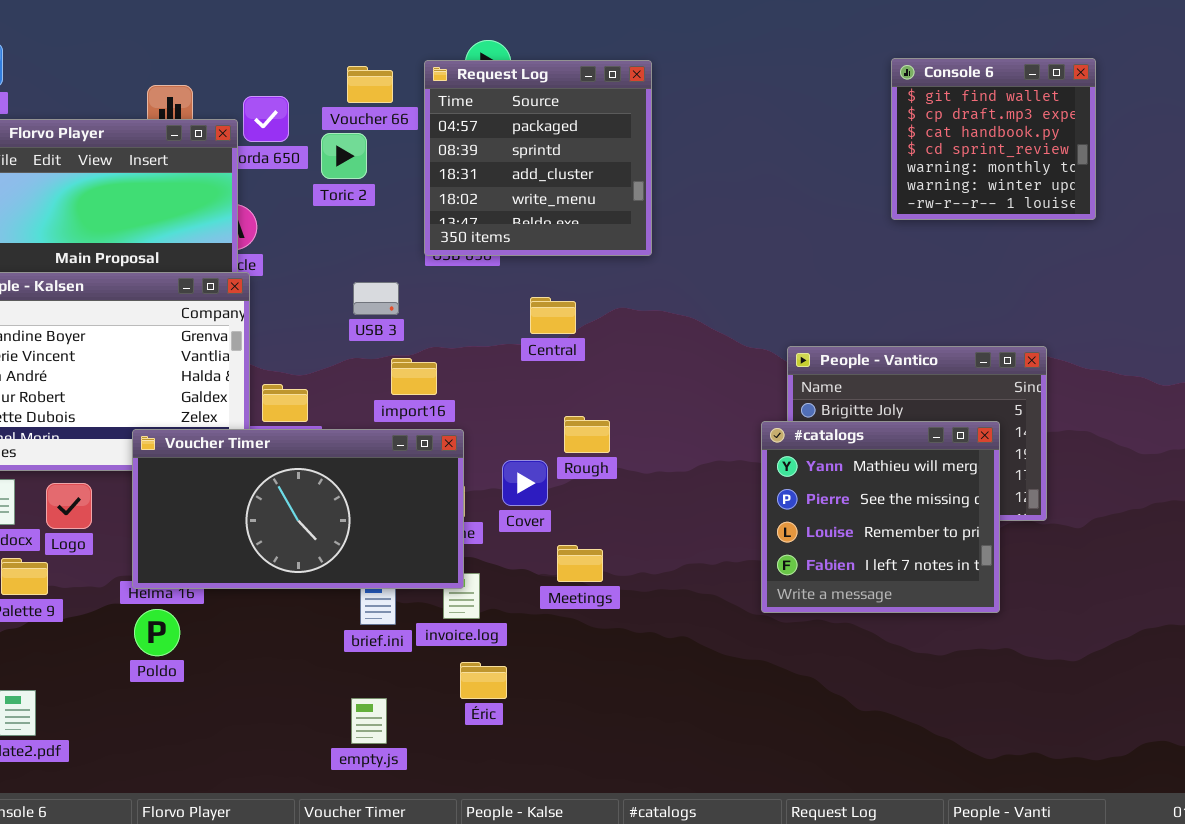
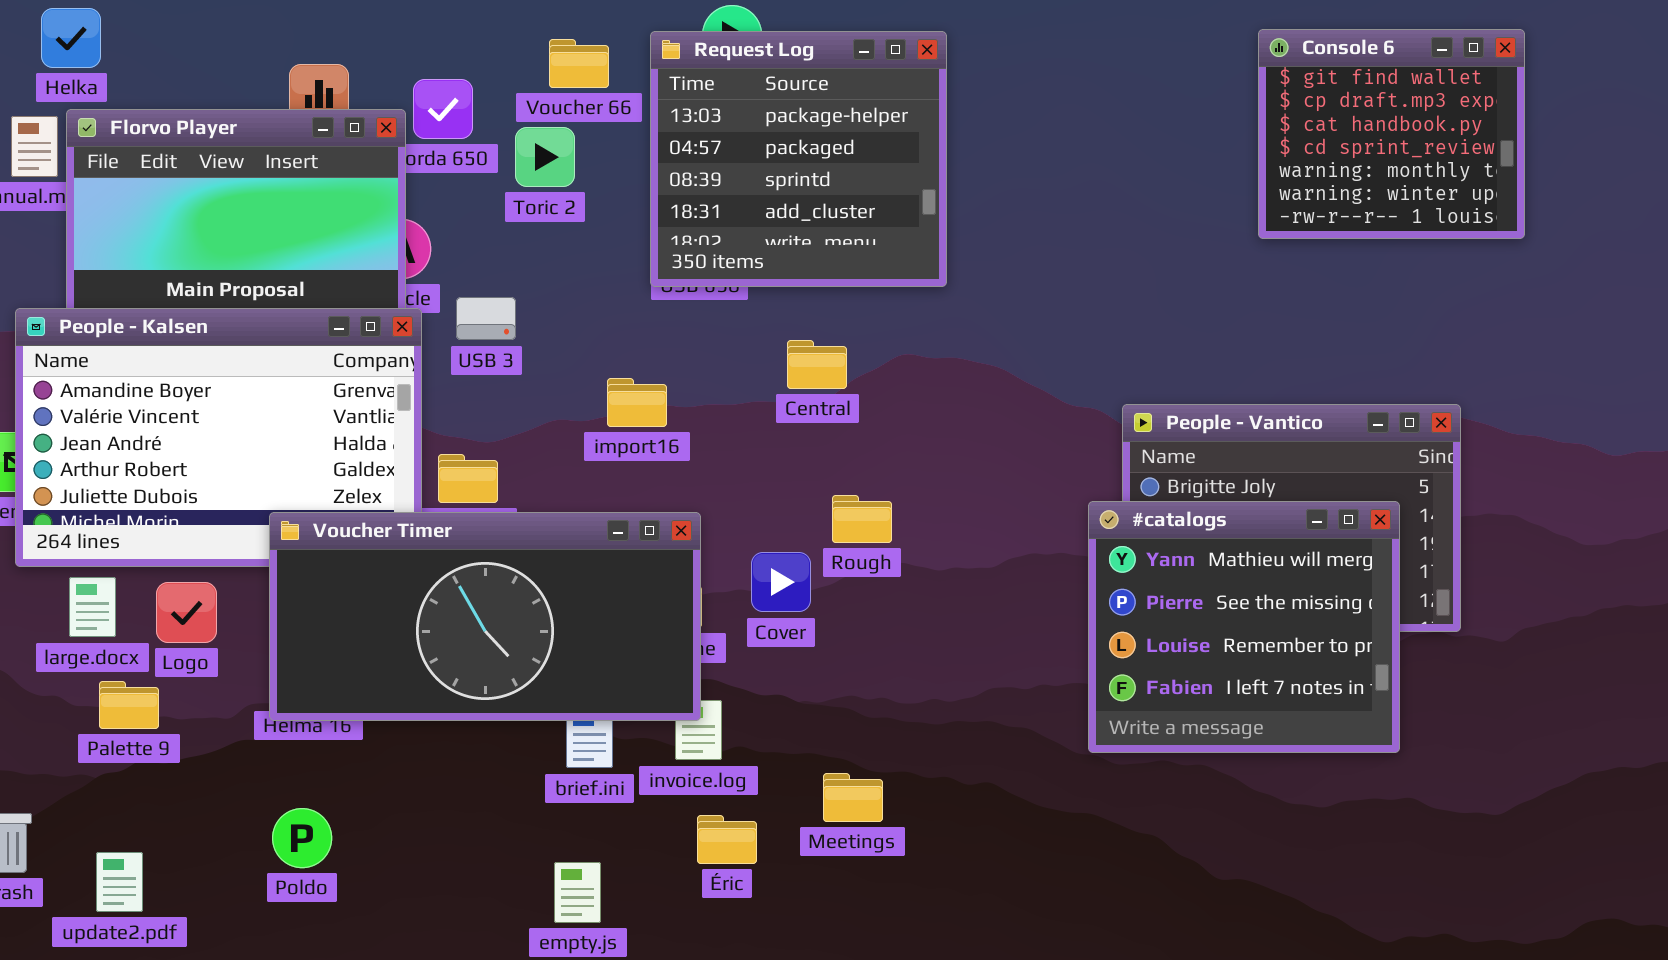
Request Log: [424,60,652,256] -> [650,31,947,287], scrolled up 1 row
USB 3: [353,282,399,315] -> [456,297,516,340], moved
import16: [391,358,437,395] -> [607,378,667,427], moved
Meetings: [557,545,603,582] -> [823,773,883,822], moved
Poldo: [134,609,180,656] -> [272,808,332,868], moved

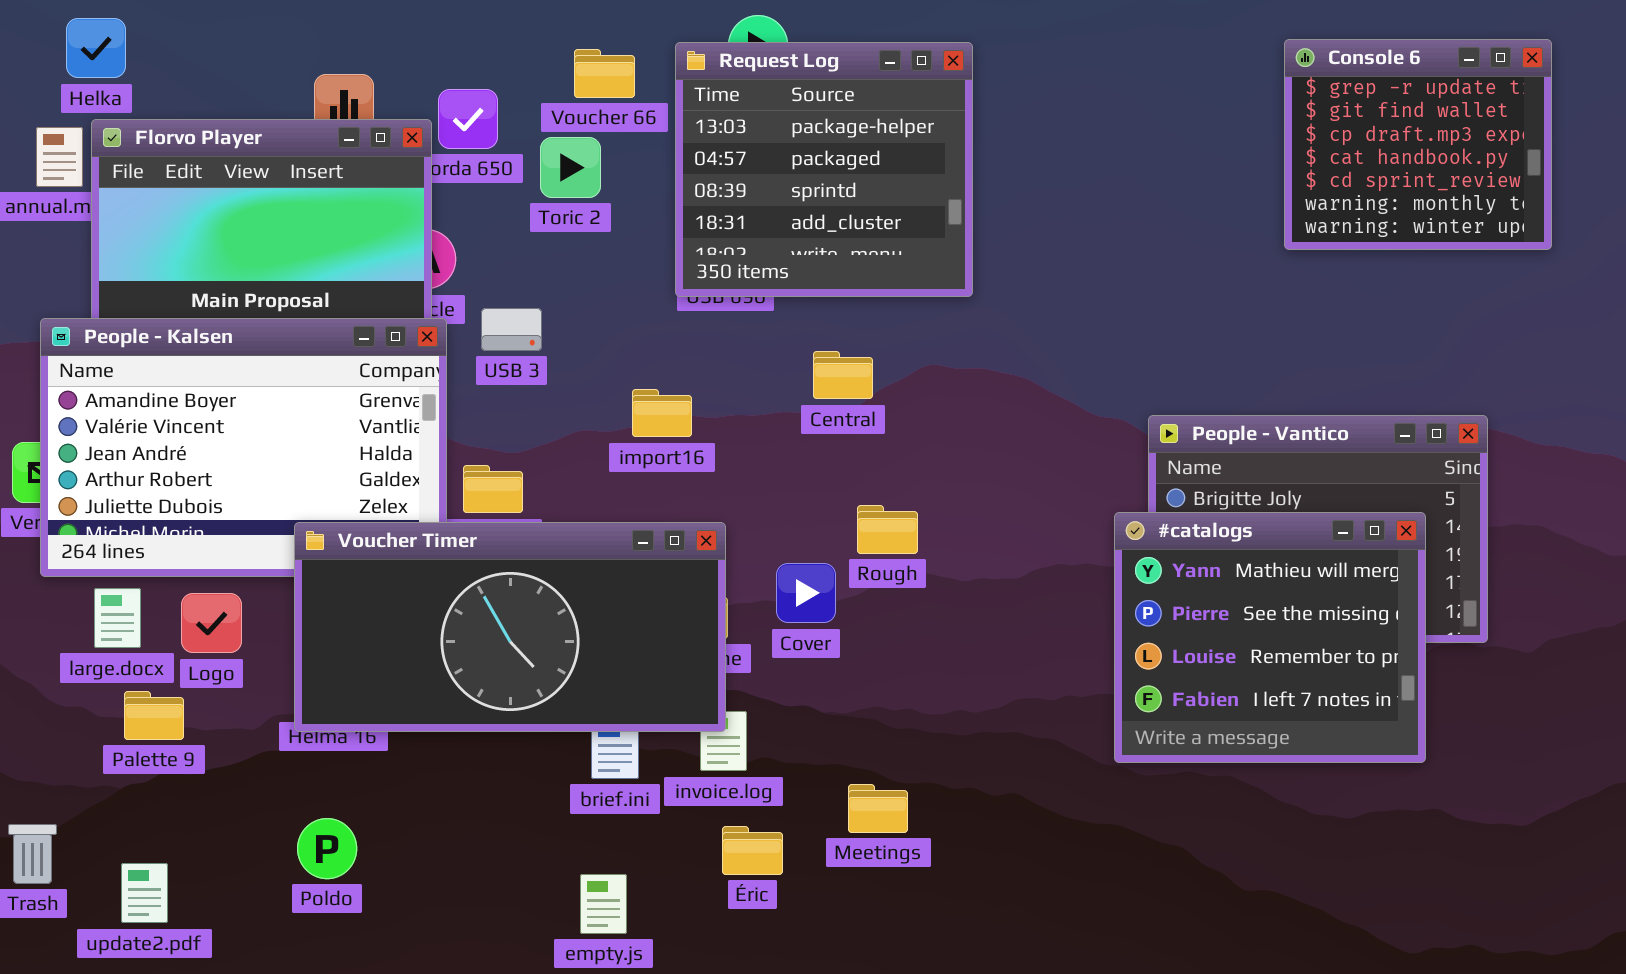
Console 6: [1258,29,1525,239] -> [1284,39,1552,250], scrolled up 1 row

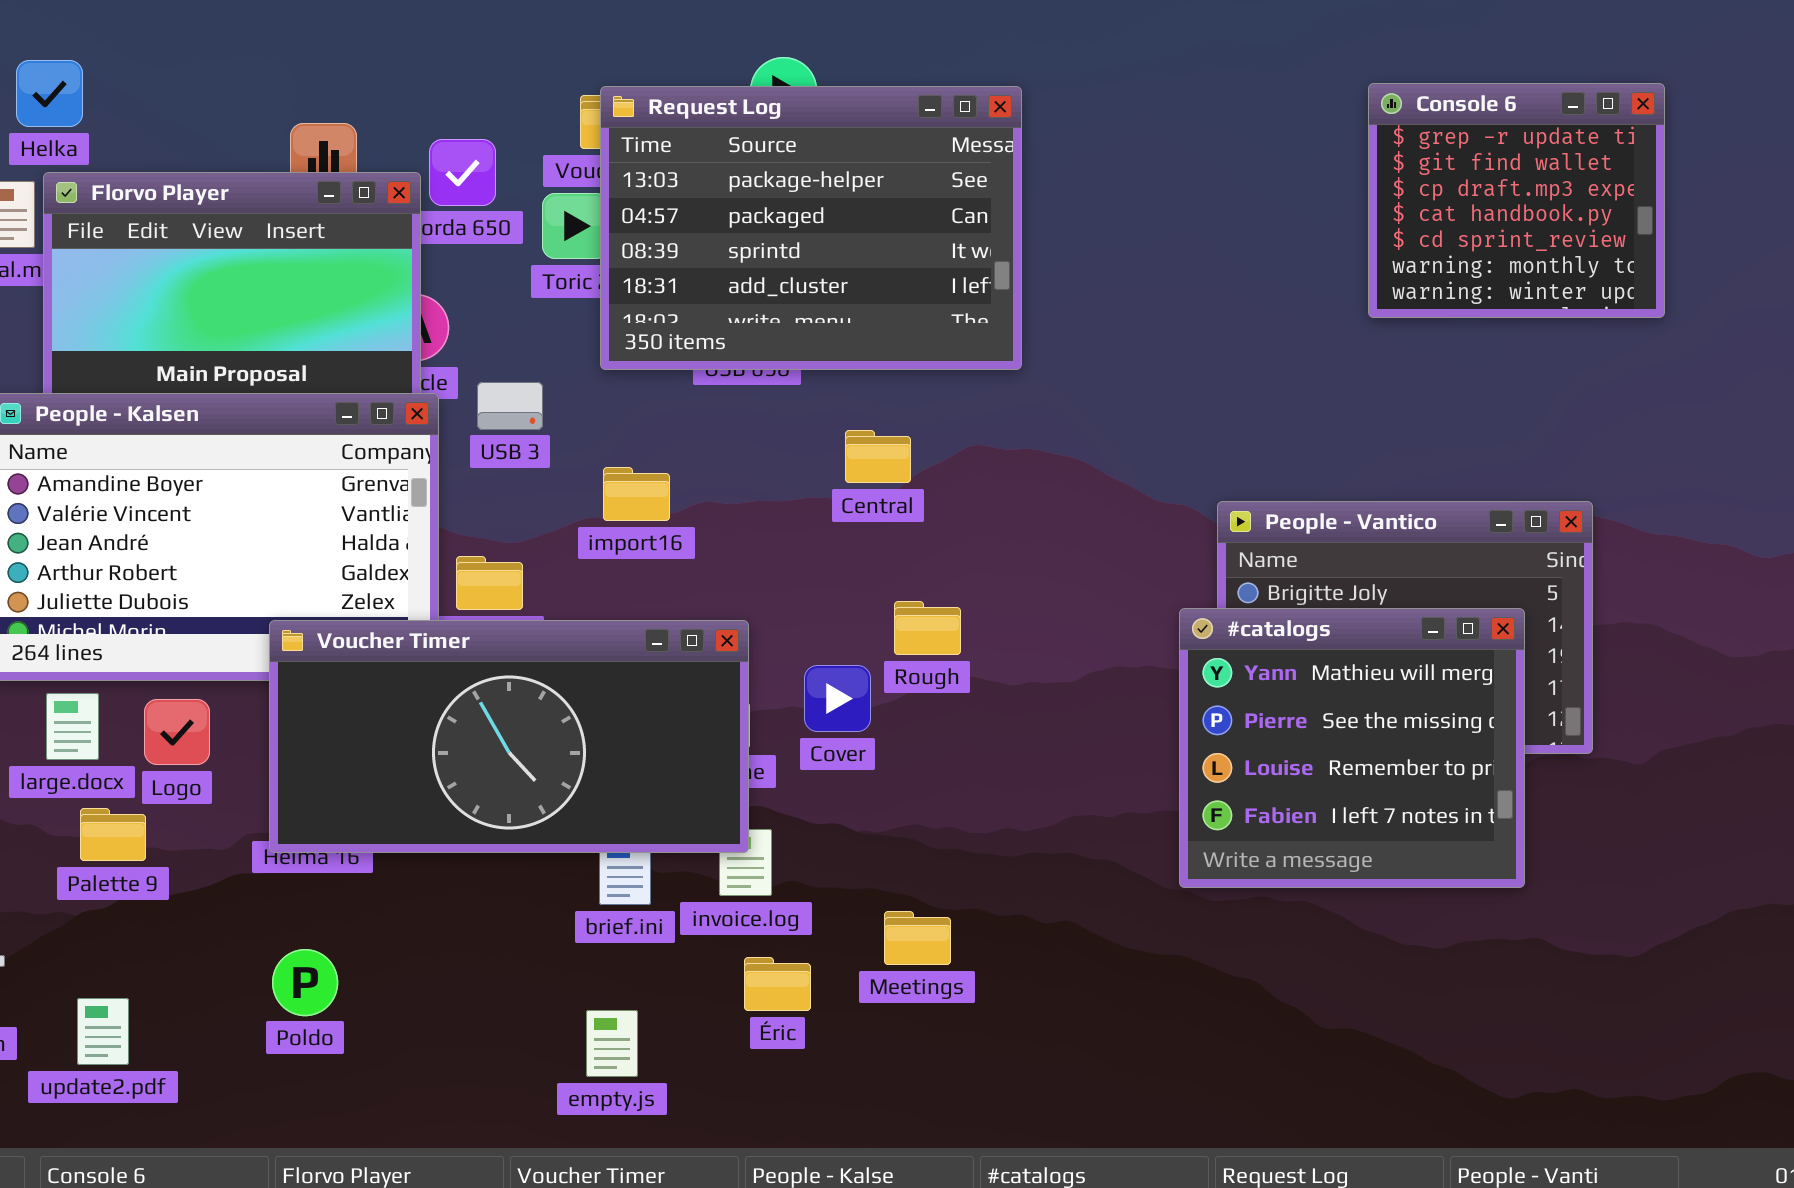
Request Log: [675,42,973,297] -> [600,86,1022,370], resized
import16: [632,389,692,437] -> [603,467,670,521], moved

